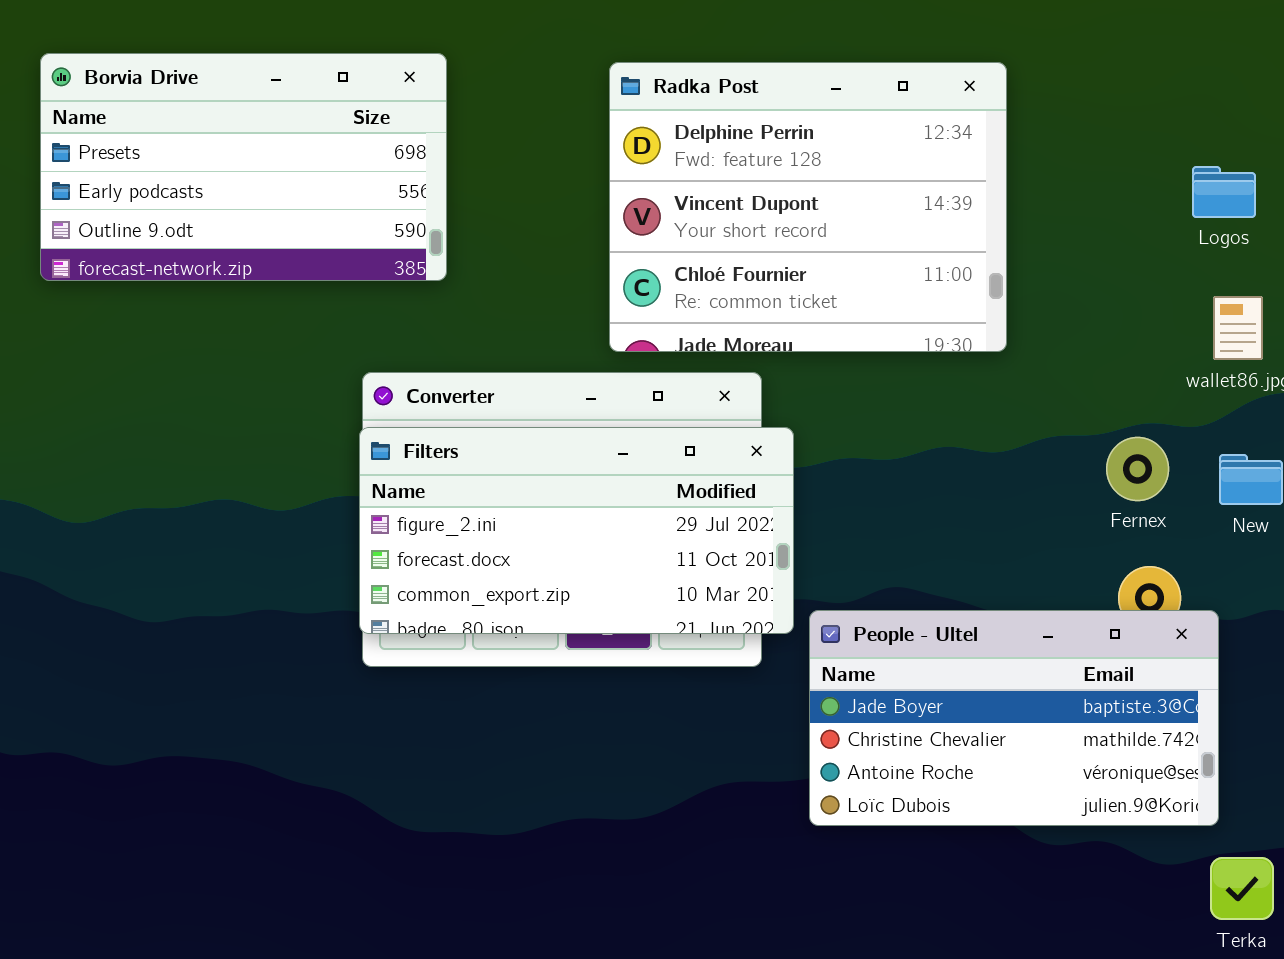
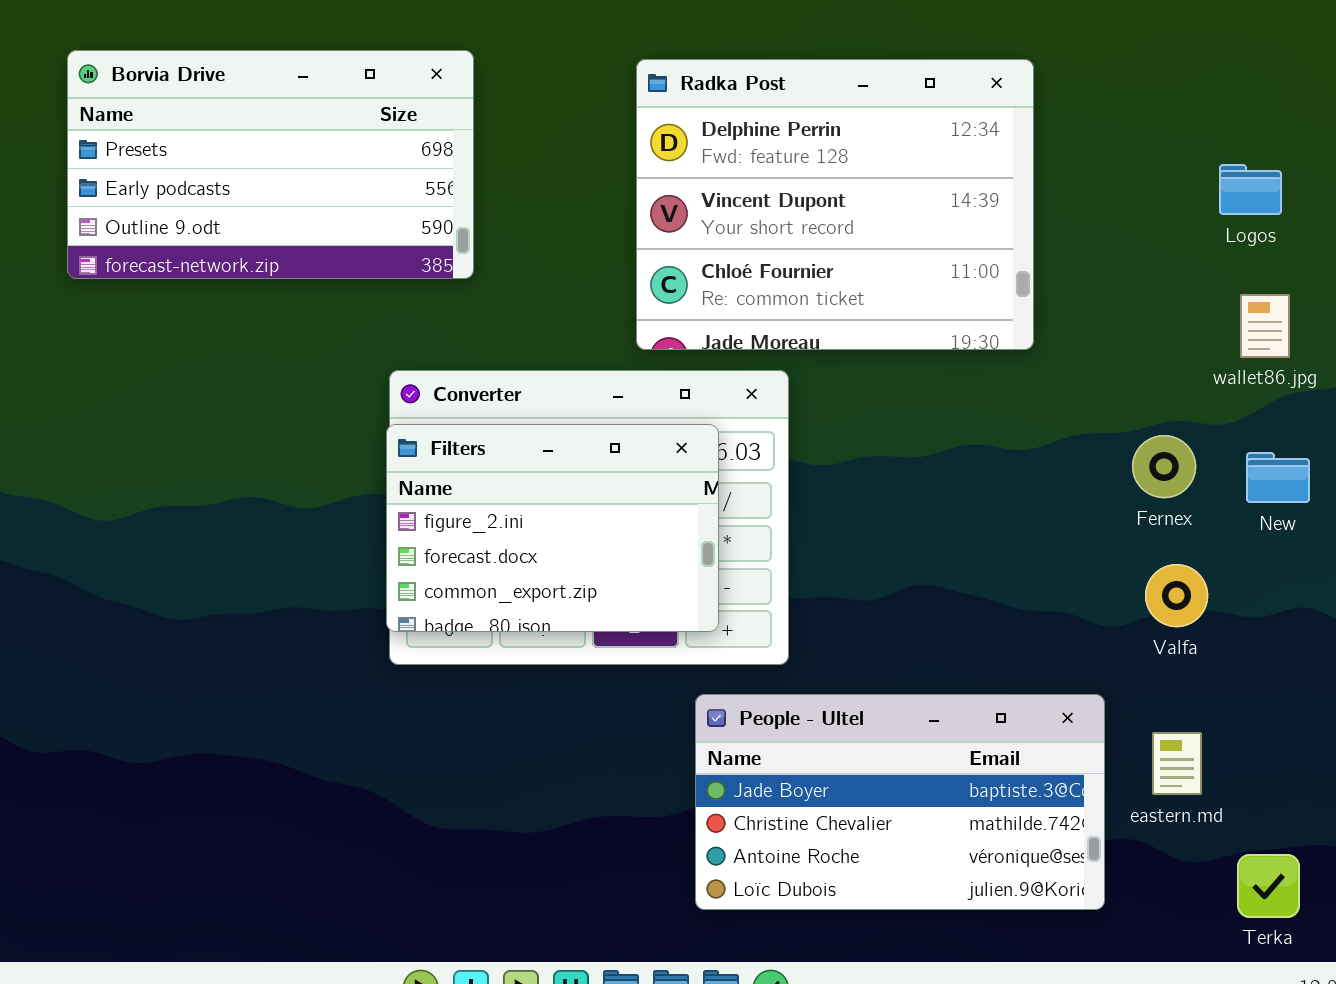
Filters: [359,427,794,634] -> [386,424,719,632], resized
People - Ultel: [809,610,1219,826] -> [695,694,1105,910], moved

